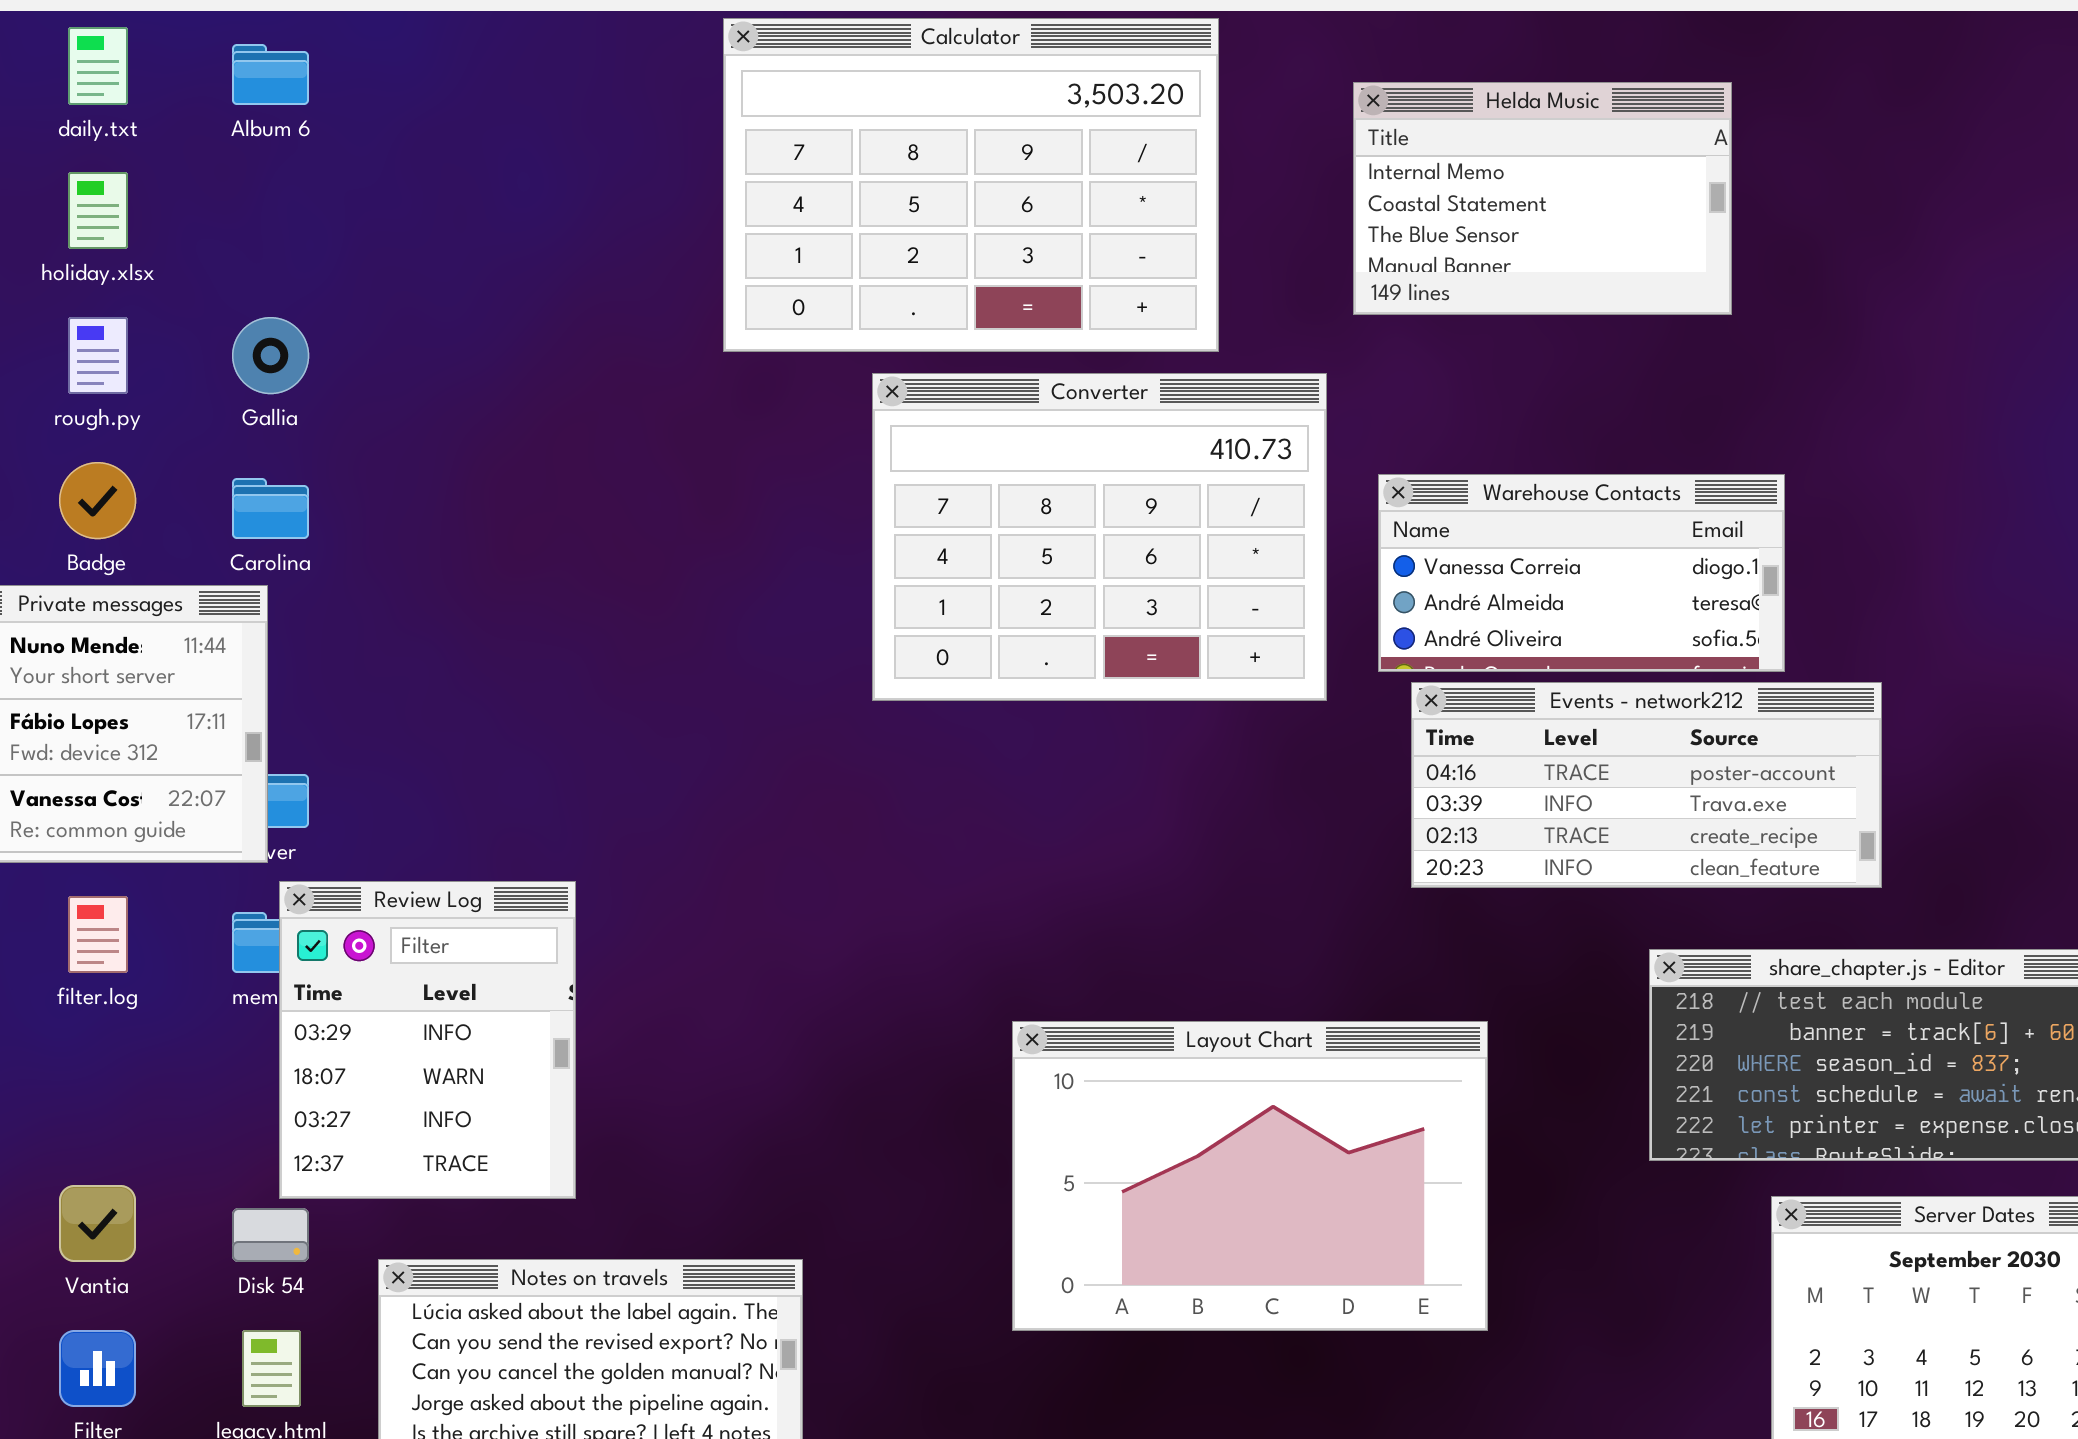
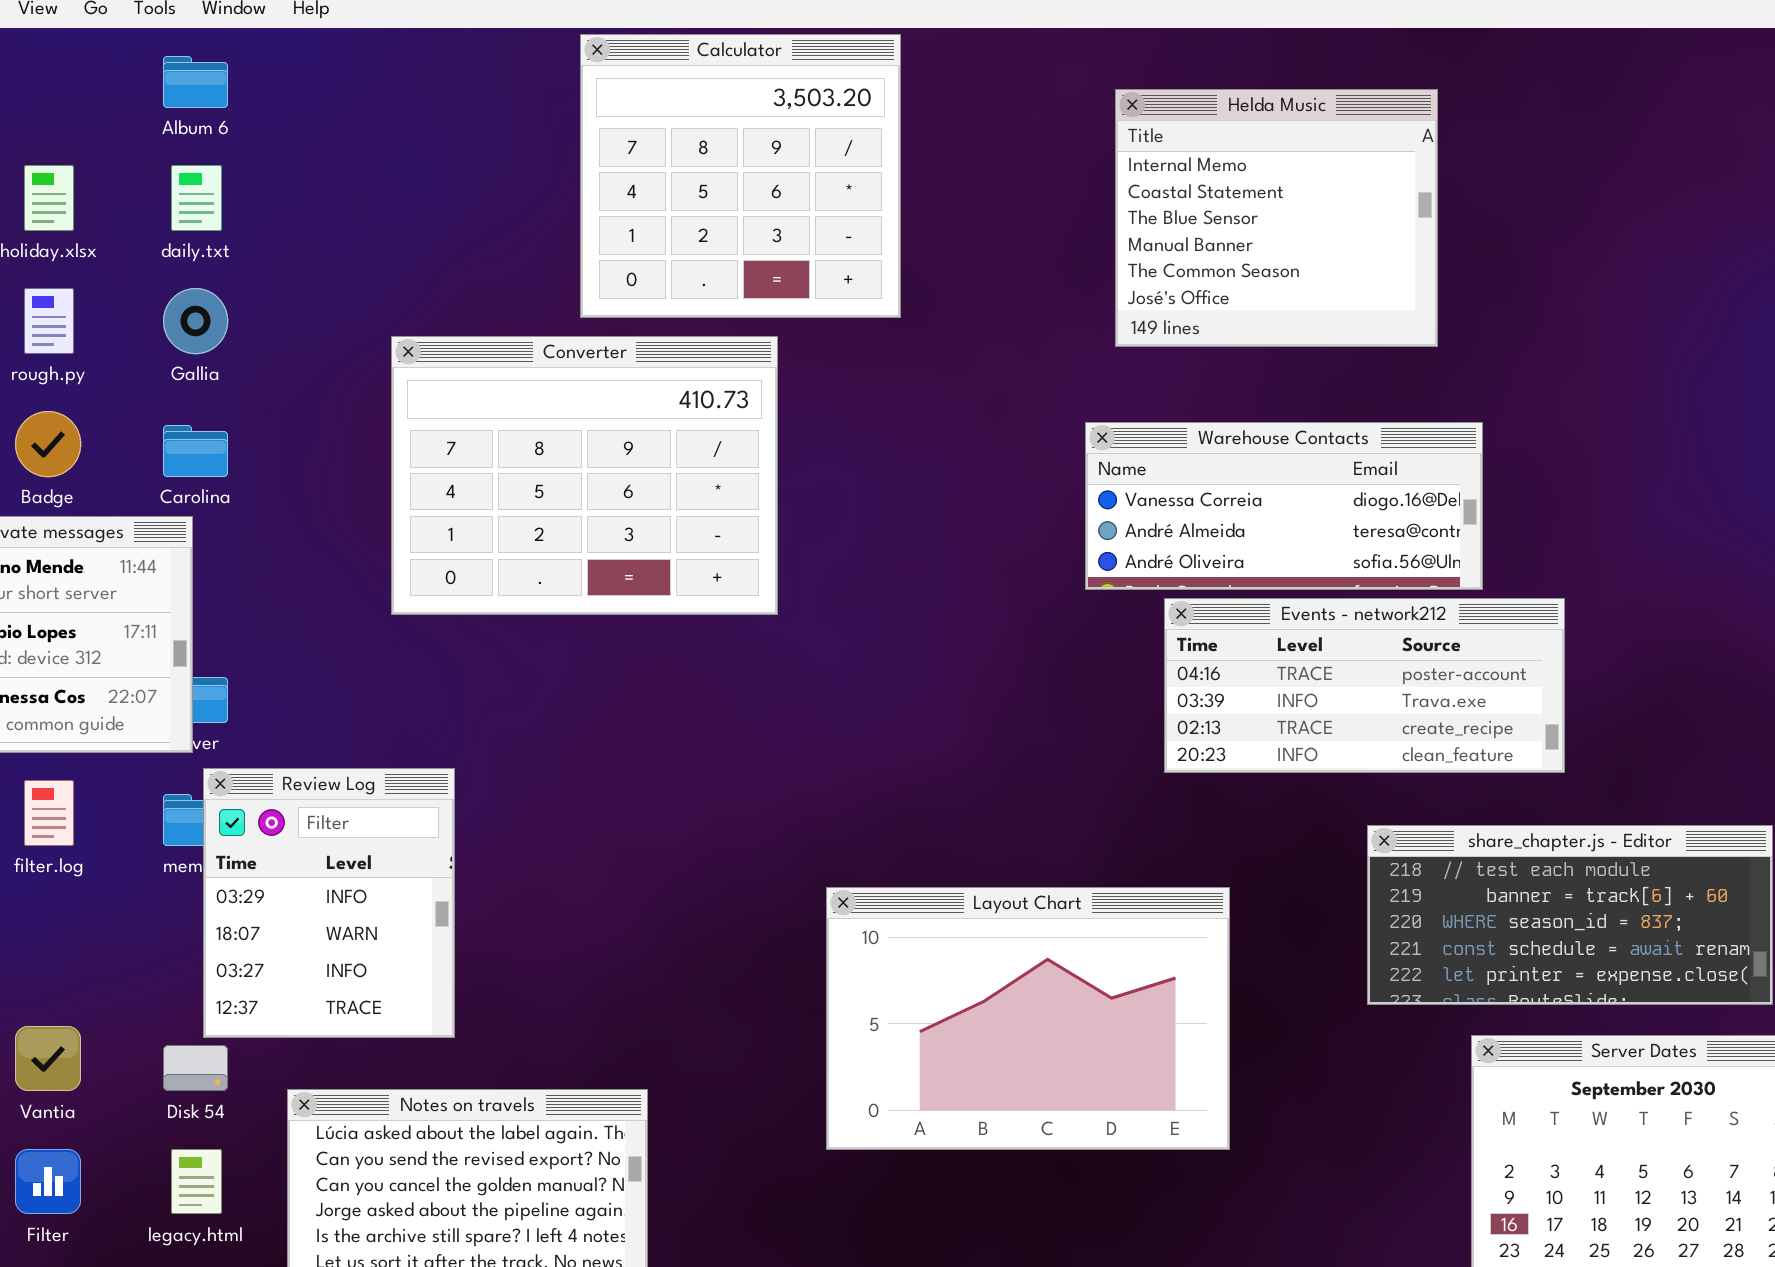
Calculator: [723,18,1219,352] -> [580,34,901,318], resized
daily.txt: [68,27,128,105] -> [171,165,222,231], moved
Helda Music: [1353,82,1732,315] -> [1115,89,1438,347], resized
Converter: [872,373,1327,701] -> [391,336,778,615], moved
Warehouse Contacts: [1378,474,1785,672] -> [1085,422,1483,590], resized

